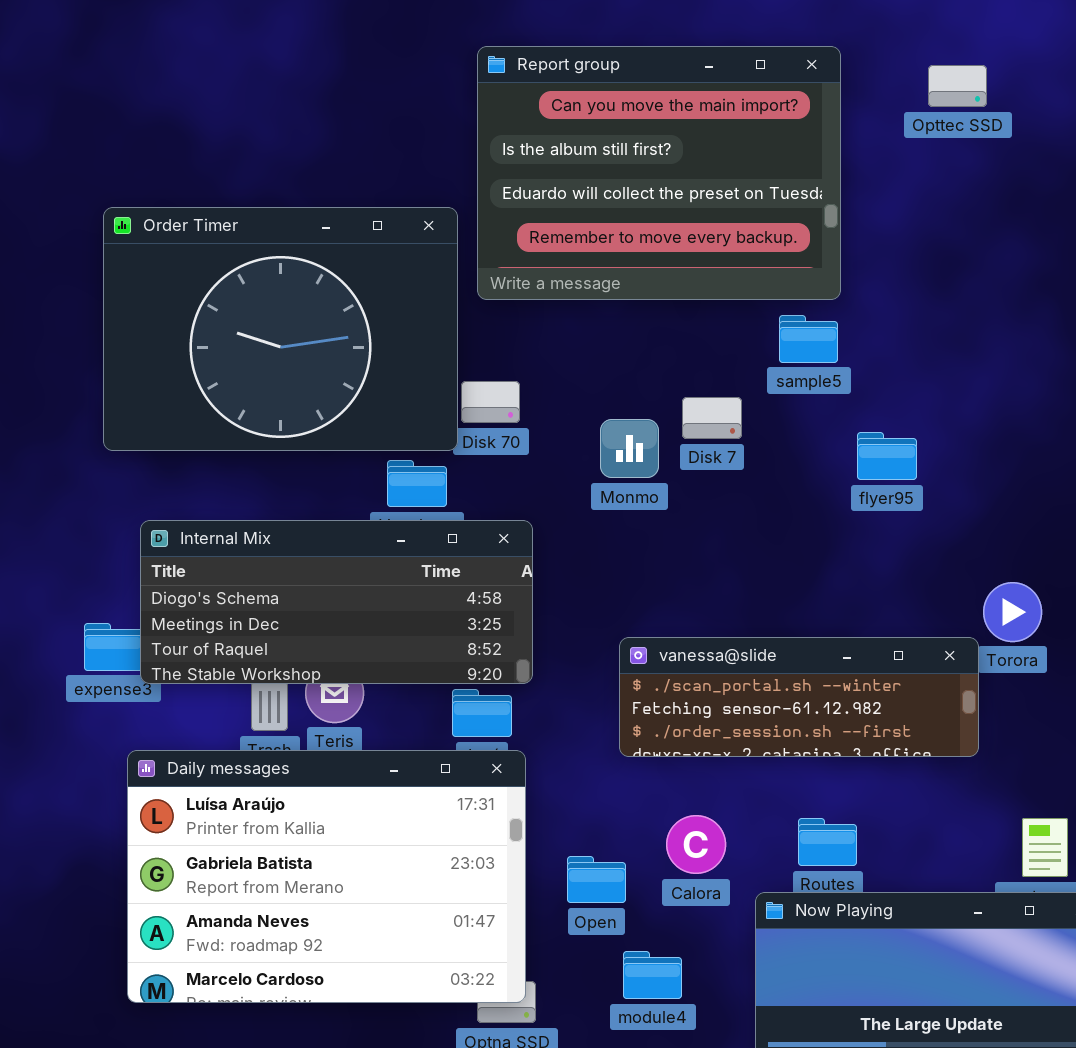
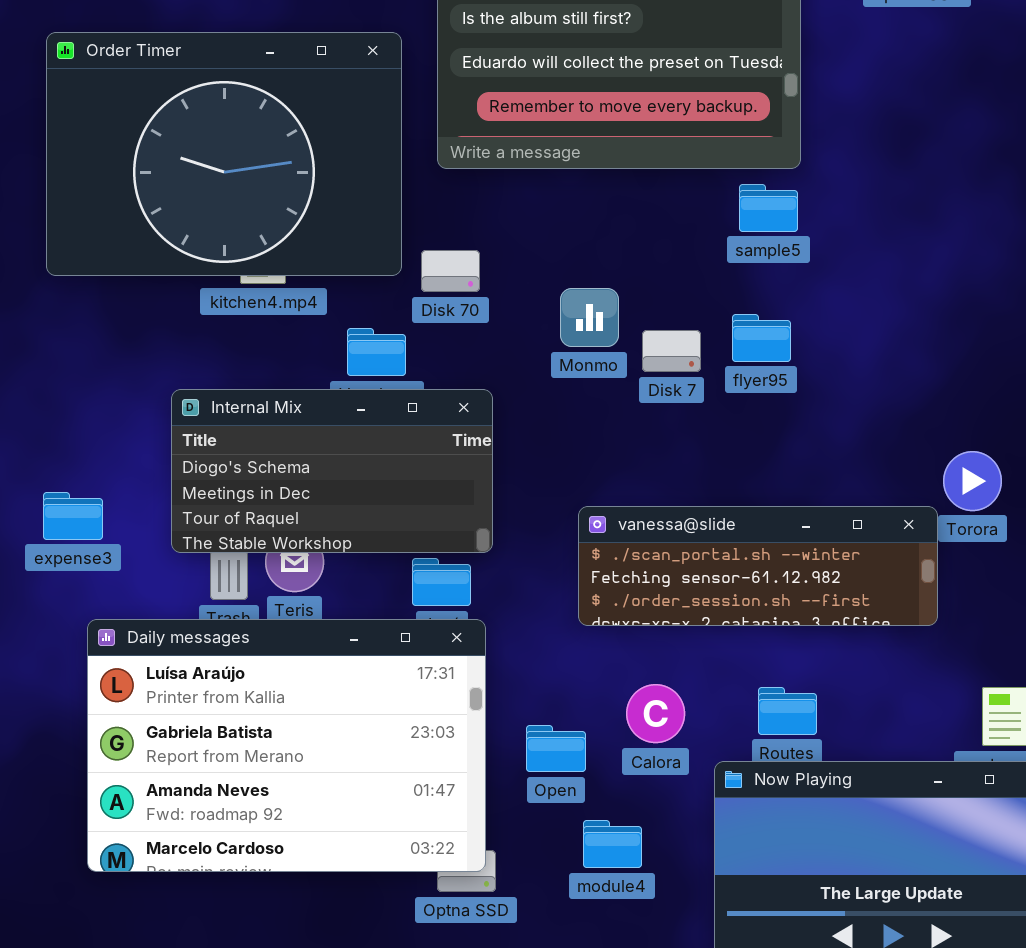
Order Timer: [103,207,458,451] -> [46,32,402,276], moved
Disk 7: [682,397,742,439] -> [642,330,701,372], moved
flyer95: [857,432,917,480] -> [732,314,791,362], moved
Internal Mix: [140,520,533,684] -> [171,389,493,553], resized

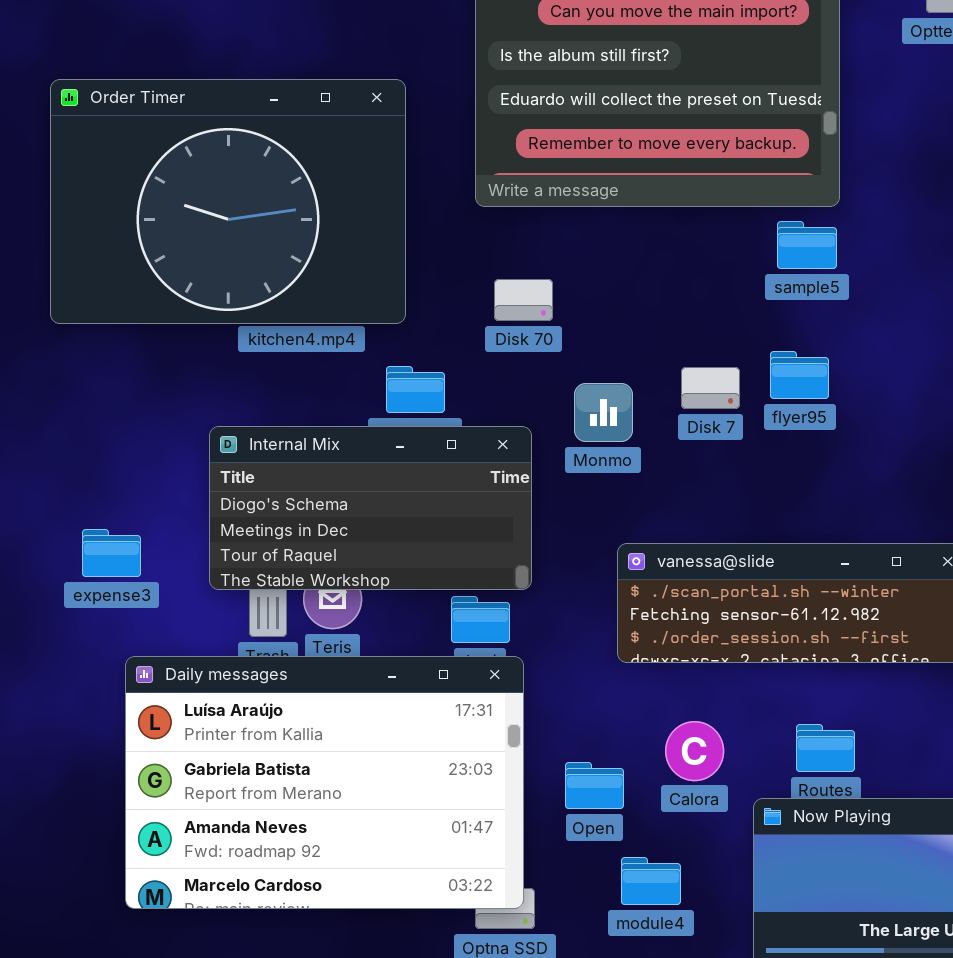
Order Timer: [46,32,402,276] -> [50,79,406,324], moved
Disk 70: [421,250,480,292] -> [494,279,553,321], moved
Monmo: [560,288,619,347] -> [574,383,633,442], moved

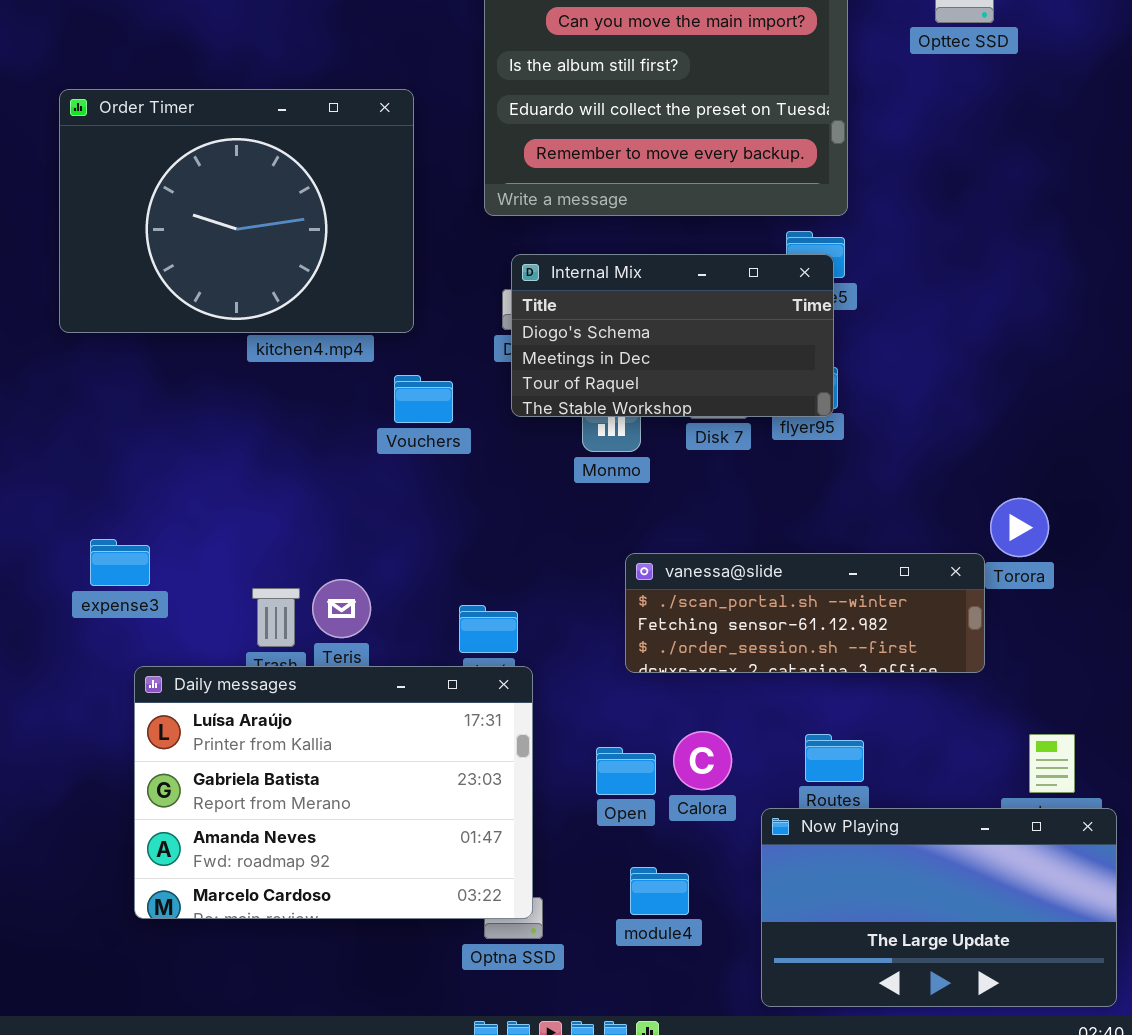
Internal Mix: [209,426,532,590] -> [511,254,834,417], moved
Open: [565,762,624,809] -> [596,747,656,795], moved

